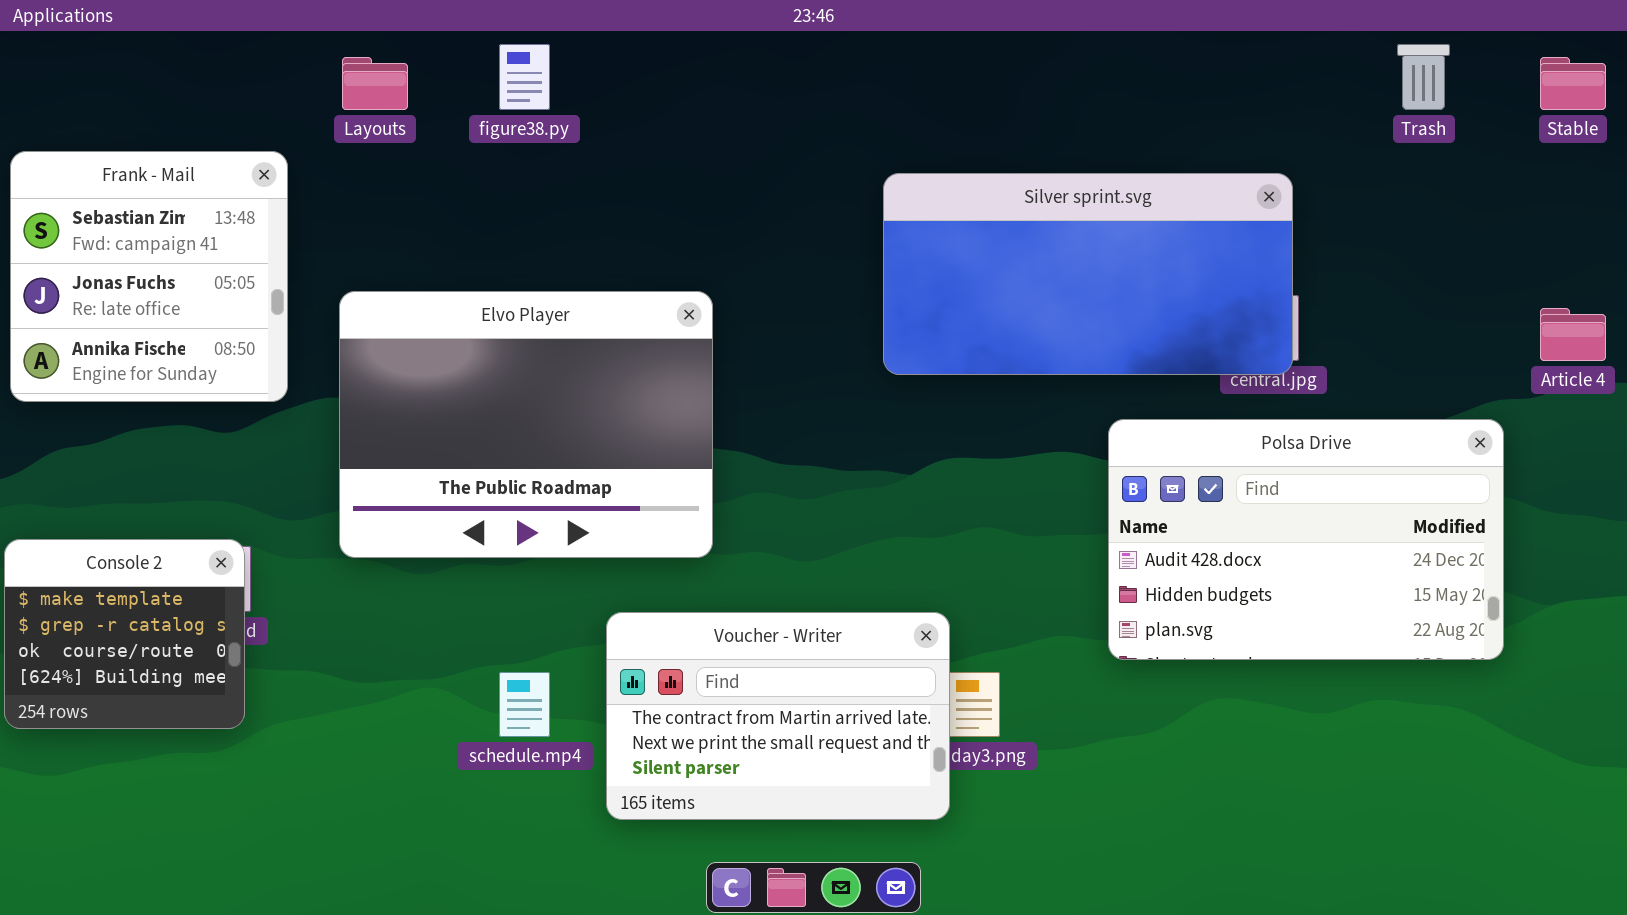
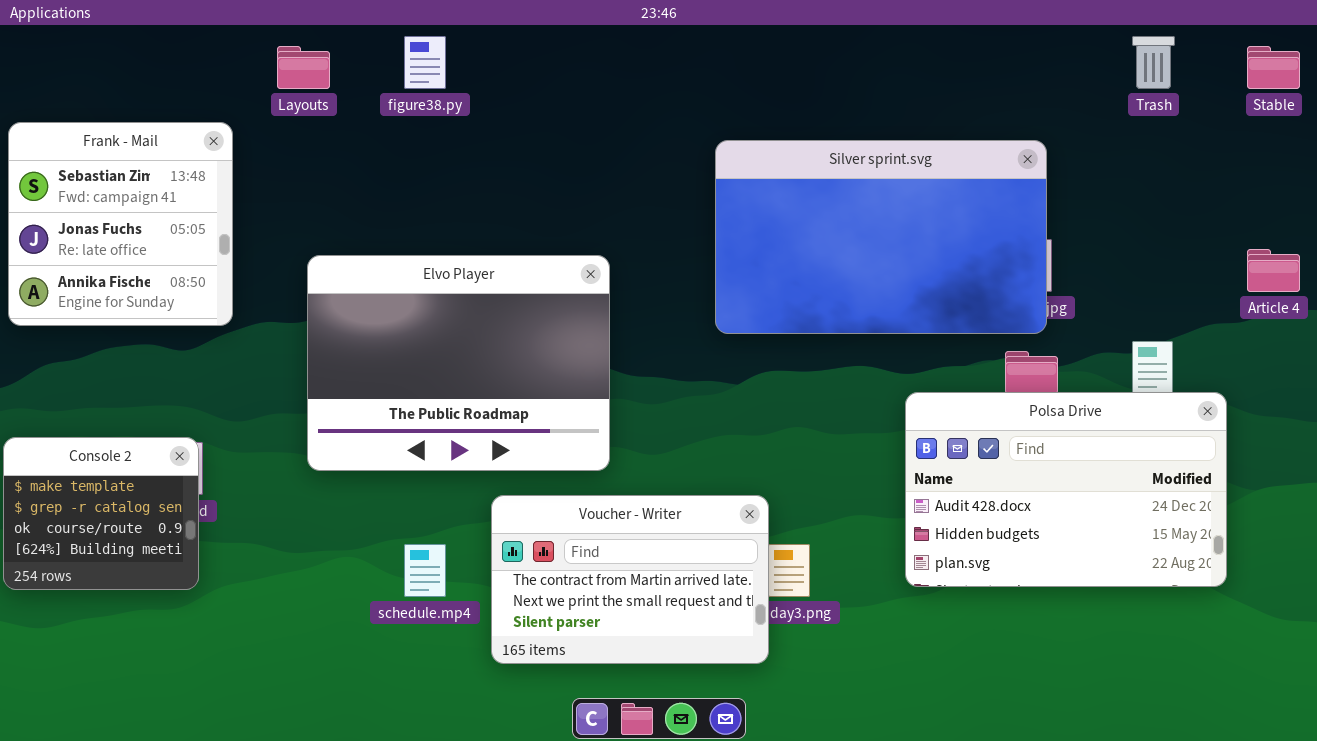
Silver sprint.svg: [883,173,1293,375] -> [715,140,1047,334], resized
Elvo Player: [339,291,713,558] -> [307,255,610,471], moved
Polsa Drive: [1108,419,1504,660] -> [905,392,1227,587], moved

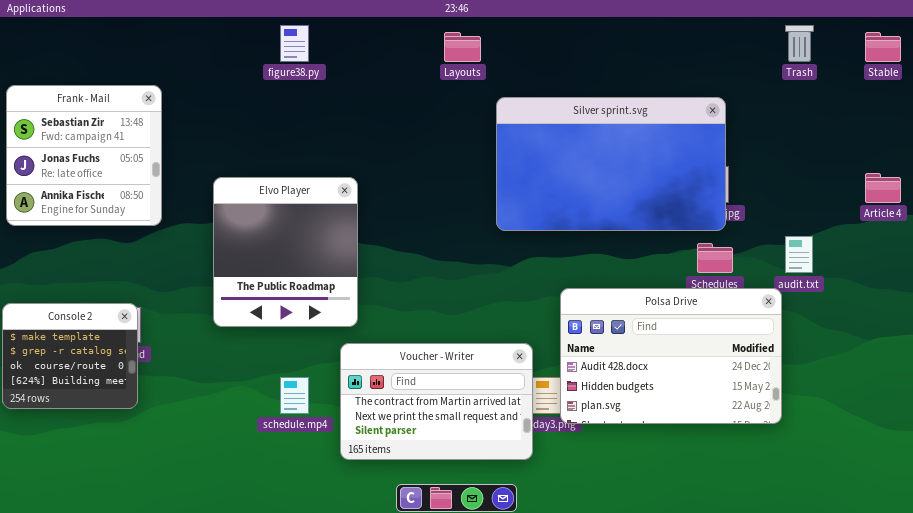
Layouts: [277,46,330,89] -> [444,32,481,62], moved
Elvo Player: [307,255,610,471] -> [213,177,358,327], resized
Polsa Drive: [905,392,1227,587] -> [560,288,782,424], moved

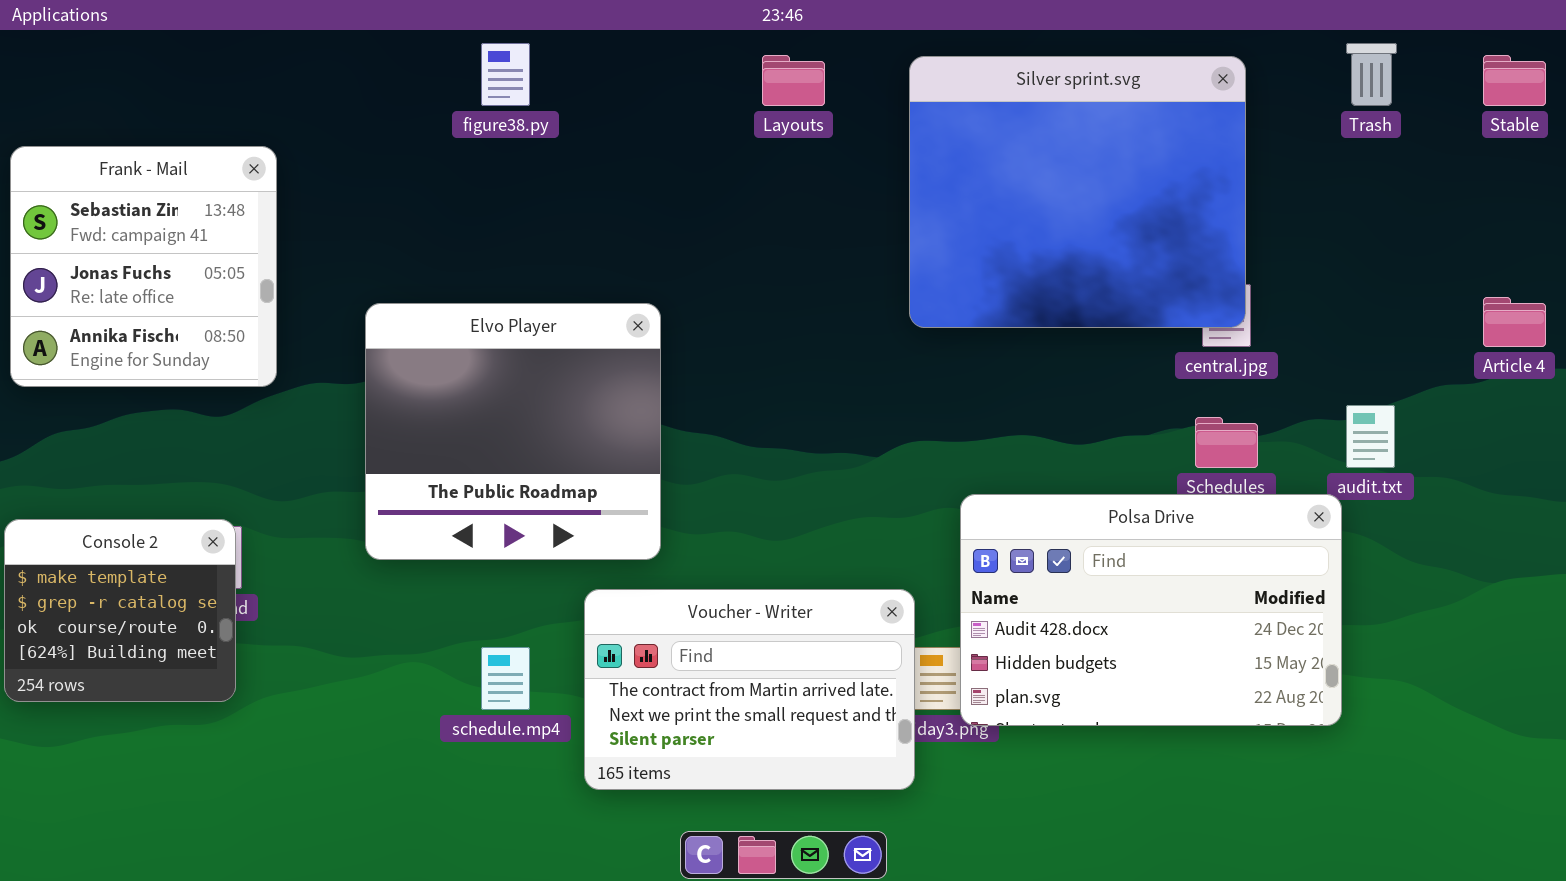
Silver sprint.svg: [496,97,726,231] -> [909,56,1246,328], moved, resized
Elvo Player: [213,177,358,327] -> [365,303,661,560], resized

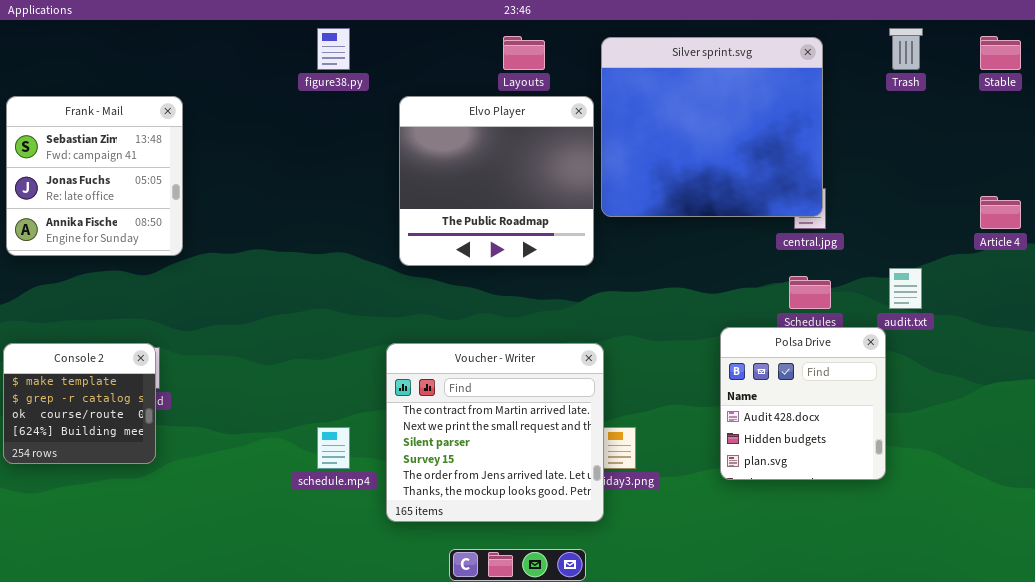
Elvo Player: [365,303,661,560] -> [399,96,594,266], moved
Polsa Drive: [960,494,1342,726] -> [720,327,886,480], resized
Voucher - Writer: [584,589,915,790] -> [386,343,604,522], resized

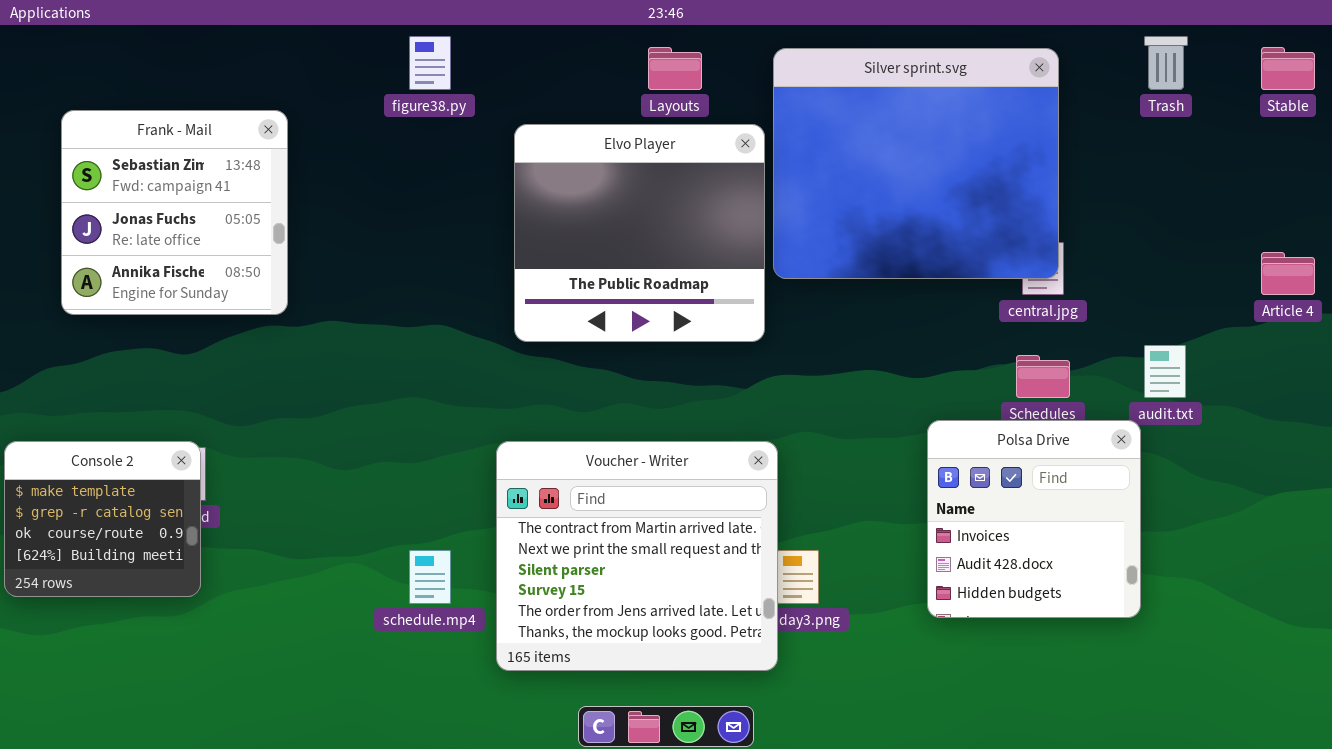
Frank - Mail: [6,96,183,256] -> [61,110,288,315], moved
Polsa Drive: [720,327,886,480] -> [927,420,1141,618], scrolled up 1 row

